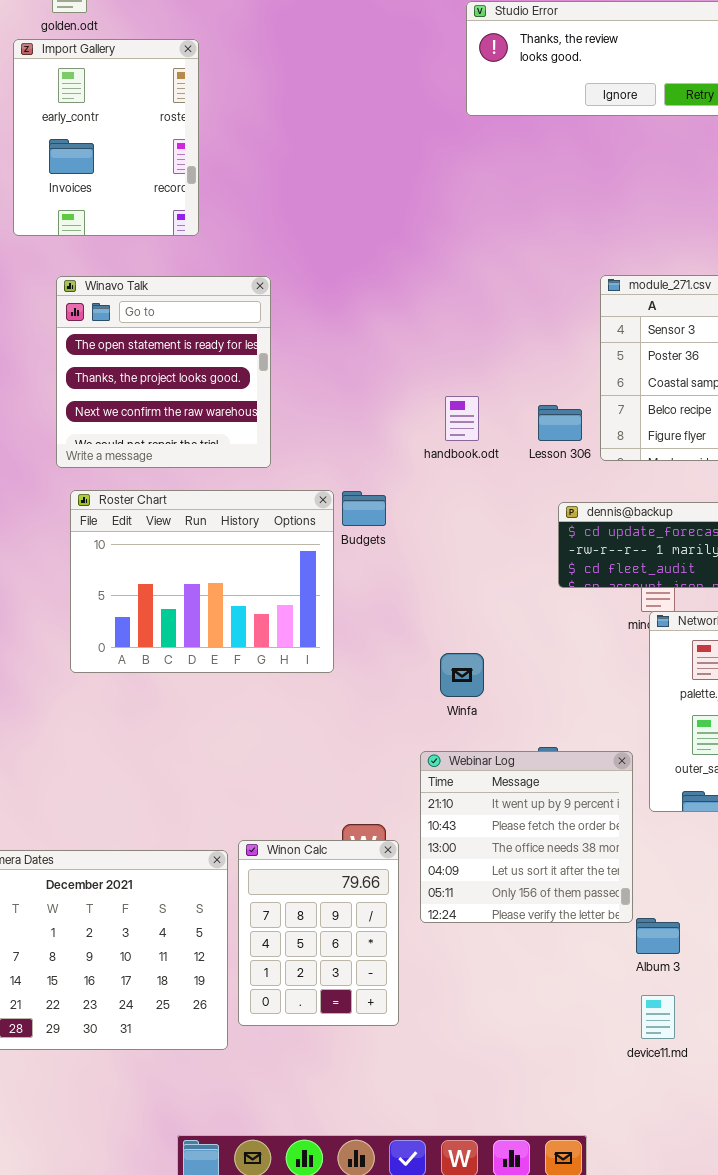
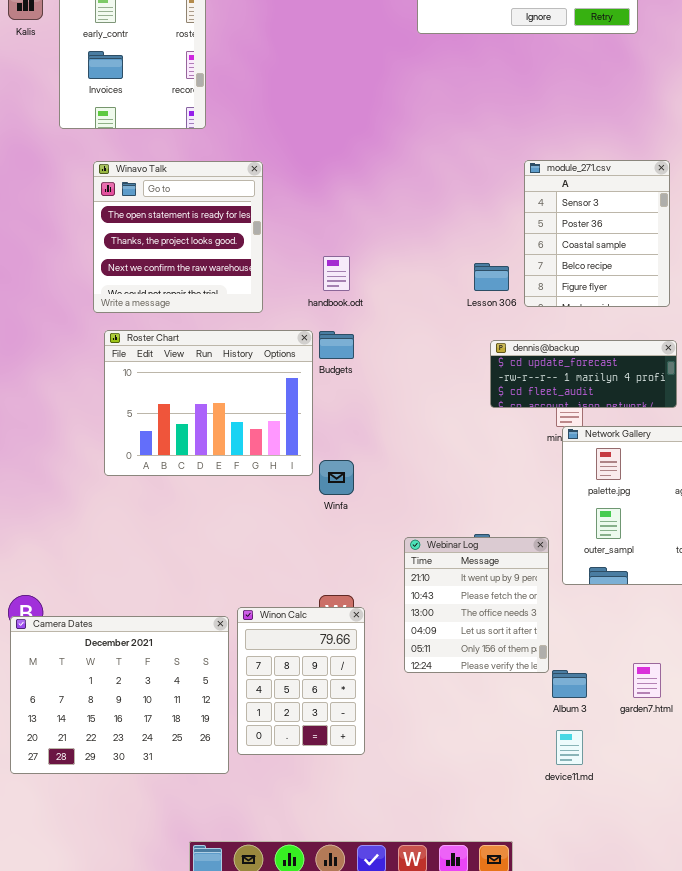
handbook.odt: [445,396,479,441] -> [323,256,350,291], moved
Winfa: [440,653,484,697] -> [319,460,354,495], moved
Webinar Log: [420,751,633,923] -> [404,537,549,673], resized

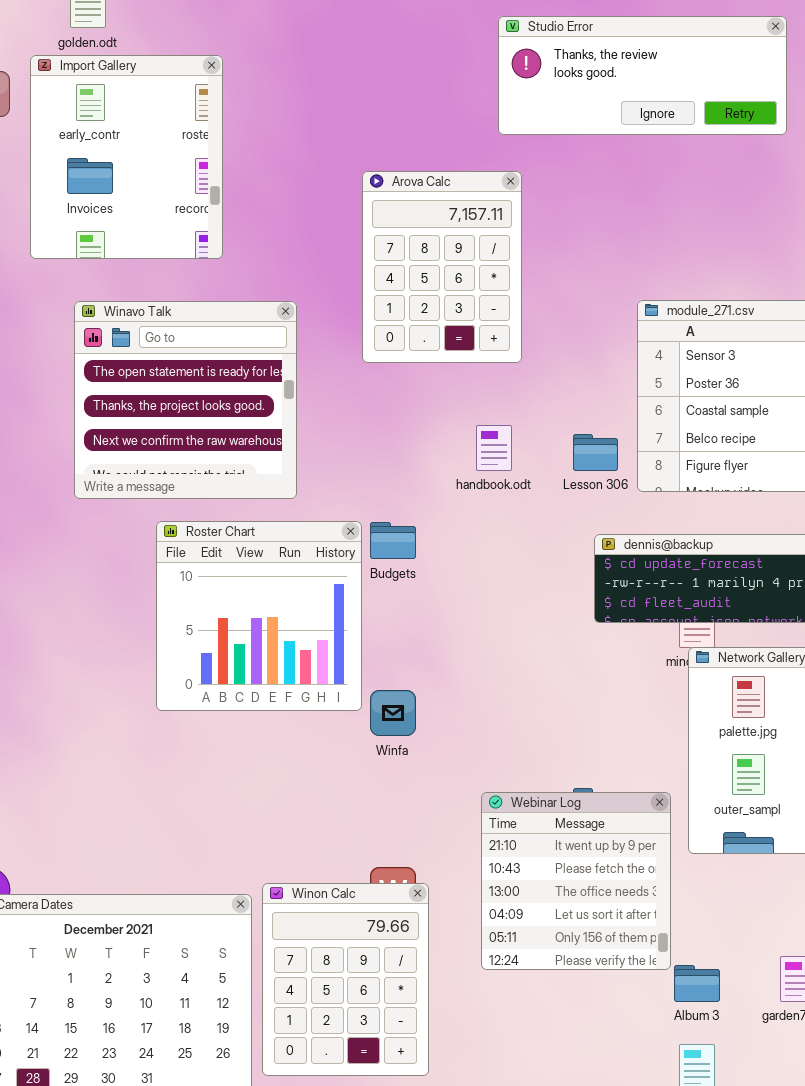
Arova Calc: none -> [362,171,522,363], opened
handbook.odt: [323,256,350,291] -> [476,425,512,471], moved
Roster Chart: [104,330,313,476] -> [156,521,362,711], resized

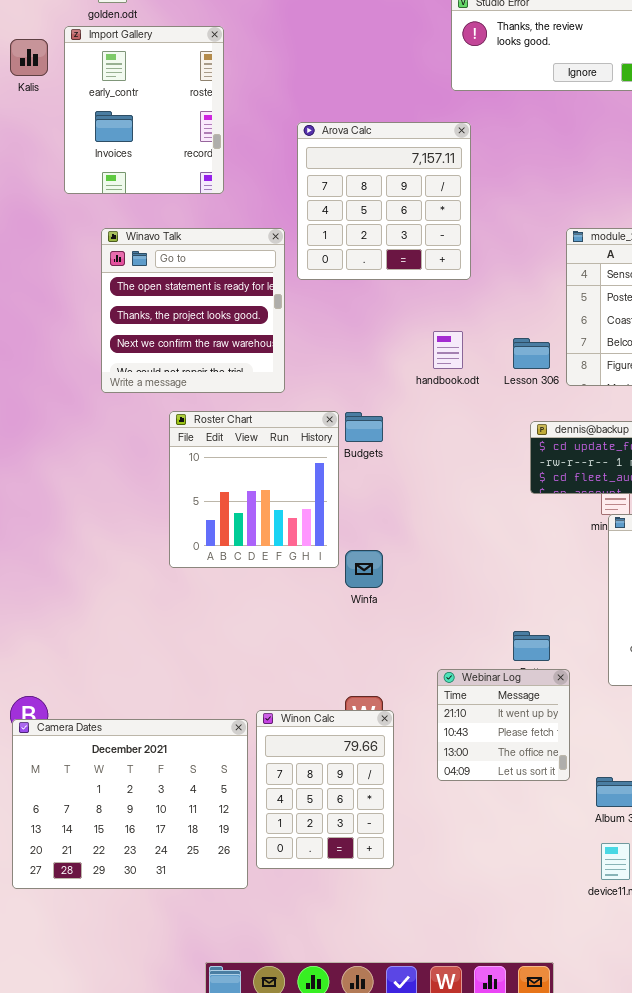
Arova Calc: [362,171,522,363] -> [297,122,471,280], resized
Webinar Log: [481,792,671,970] -> [437,669,570,781], resized

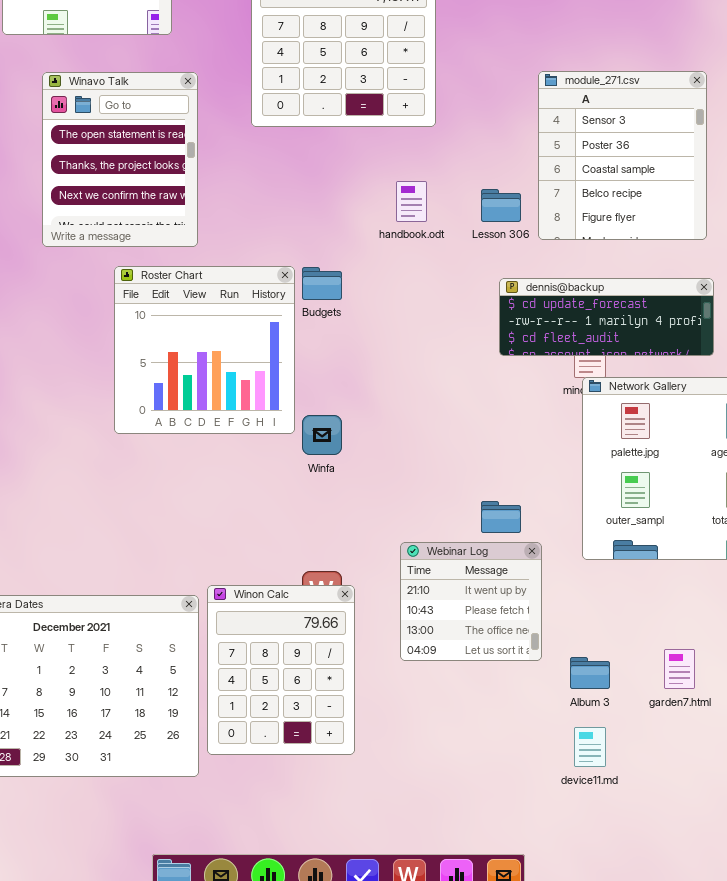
Winavo Talk: [101,228,285,393] -> [42,72,198,247], resized

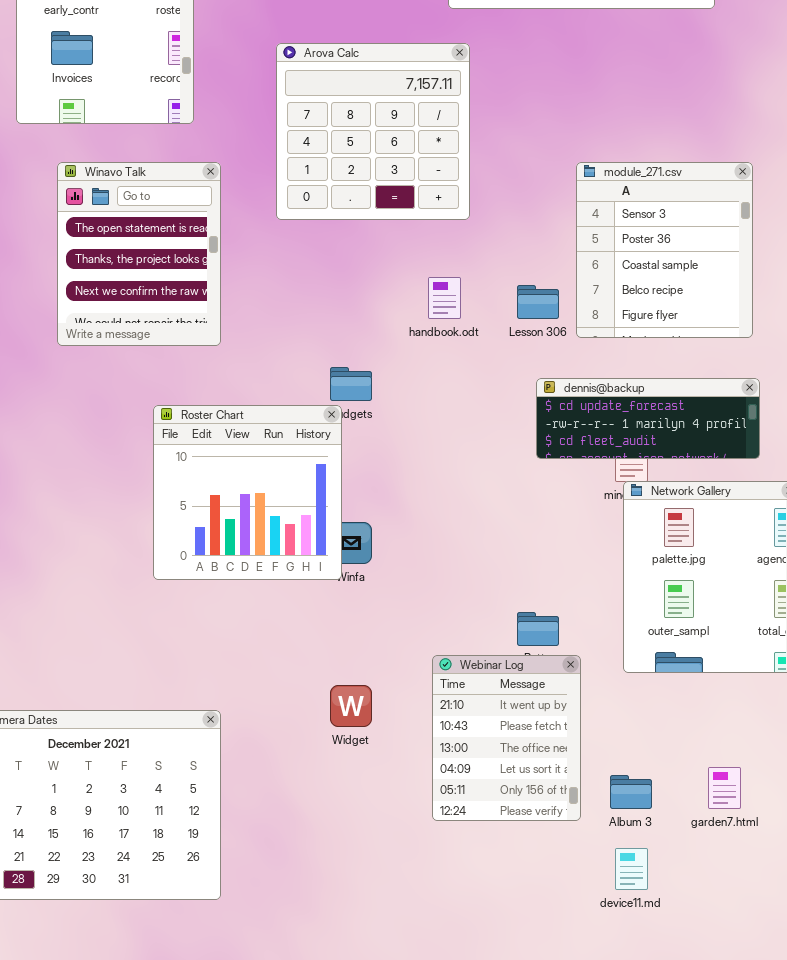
Roster Chart: [114,266,295,434] -> [153,405,342,580], moved
Webinar Log: [400,542,542,661] -> [432,655,581,821], resized
Winon Calc: [207,585,355,755] -> none, closed

